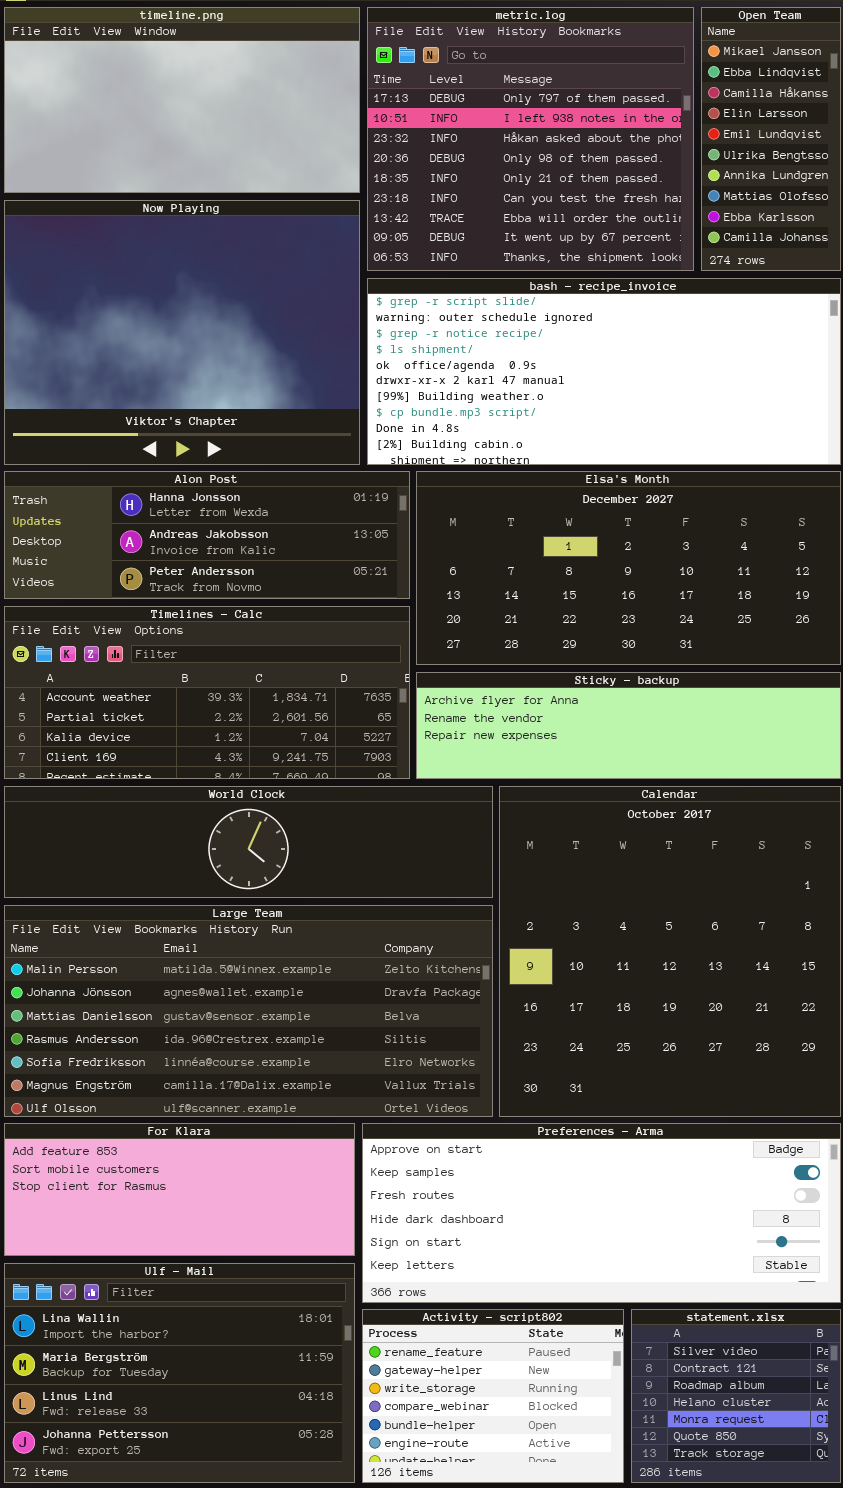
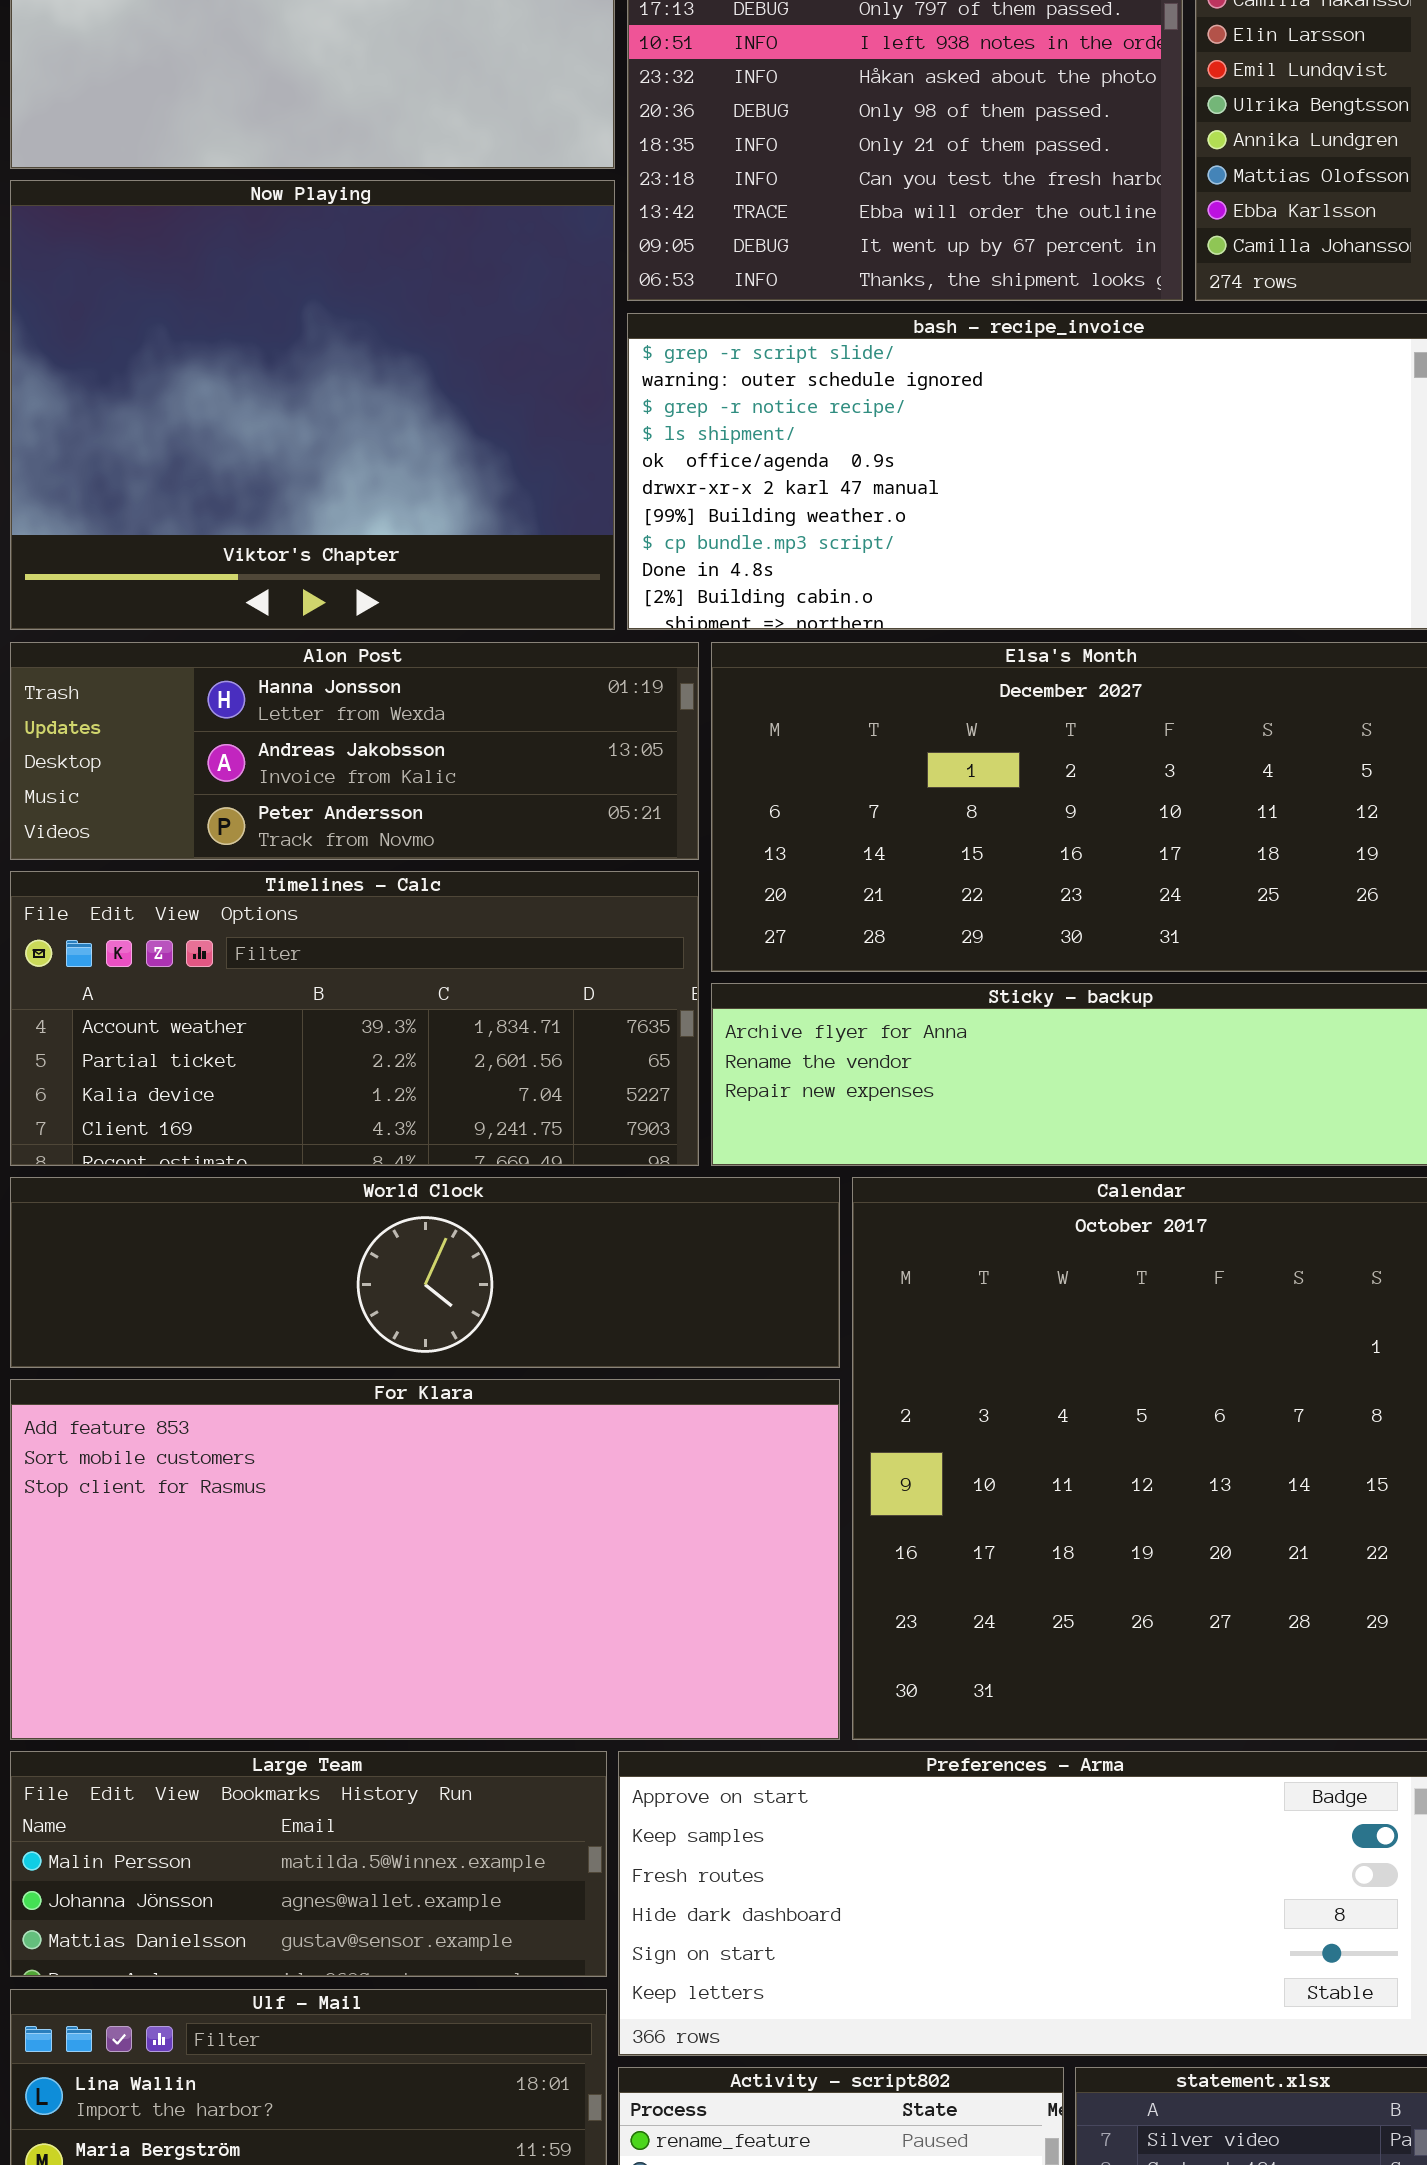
Large Team: [4,905,493,1117] -> [10,1751,607,1977], moved, resized
For Klara: [4,1123,355,1256] -> [10,1379,840,1740], moved, resized

